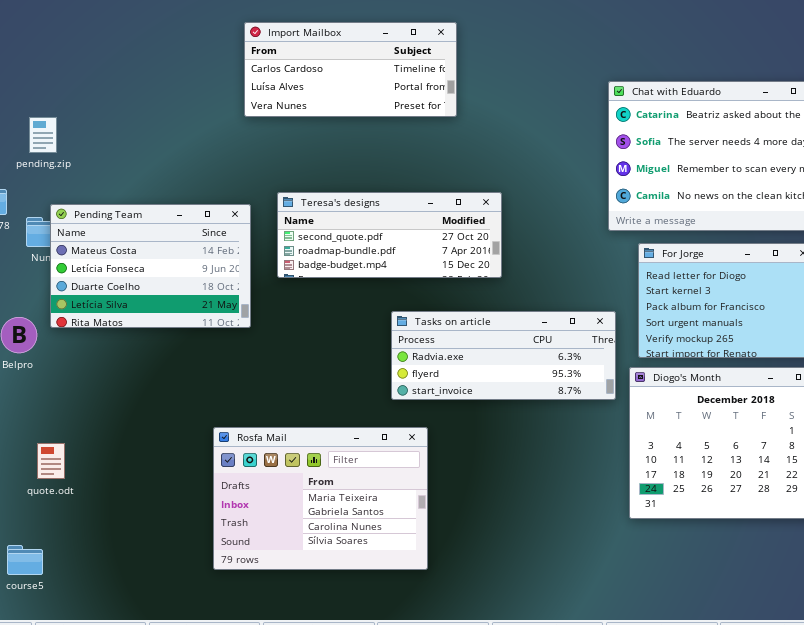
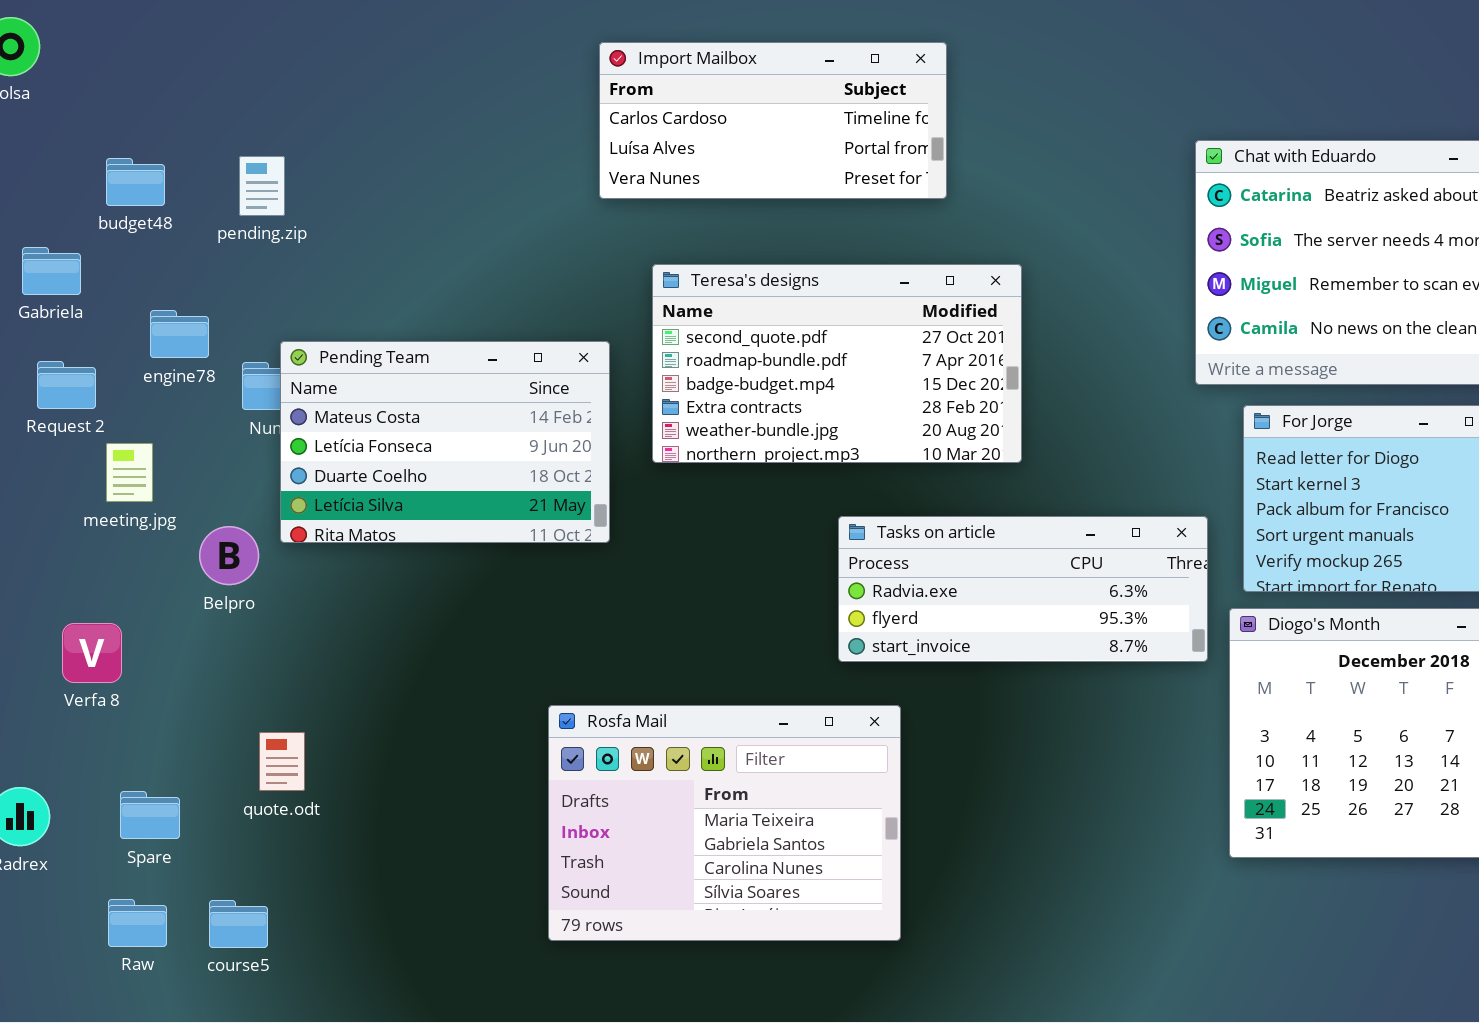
pending.zip: [29,117,57,153] -> [239,156,285,216], moved
Teresa's designs: [277,192,502,278] -> [652,264,1022,463], resized

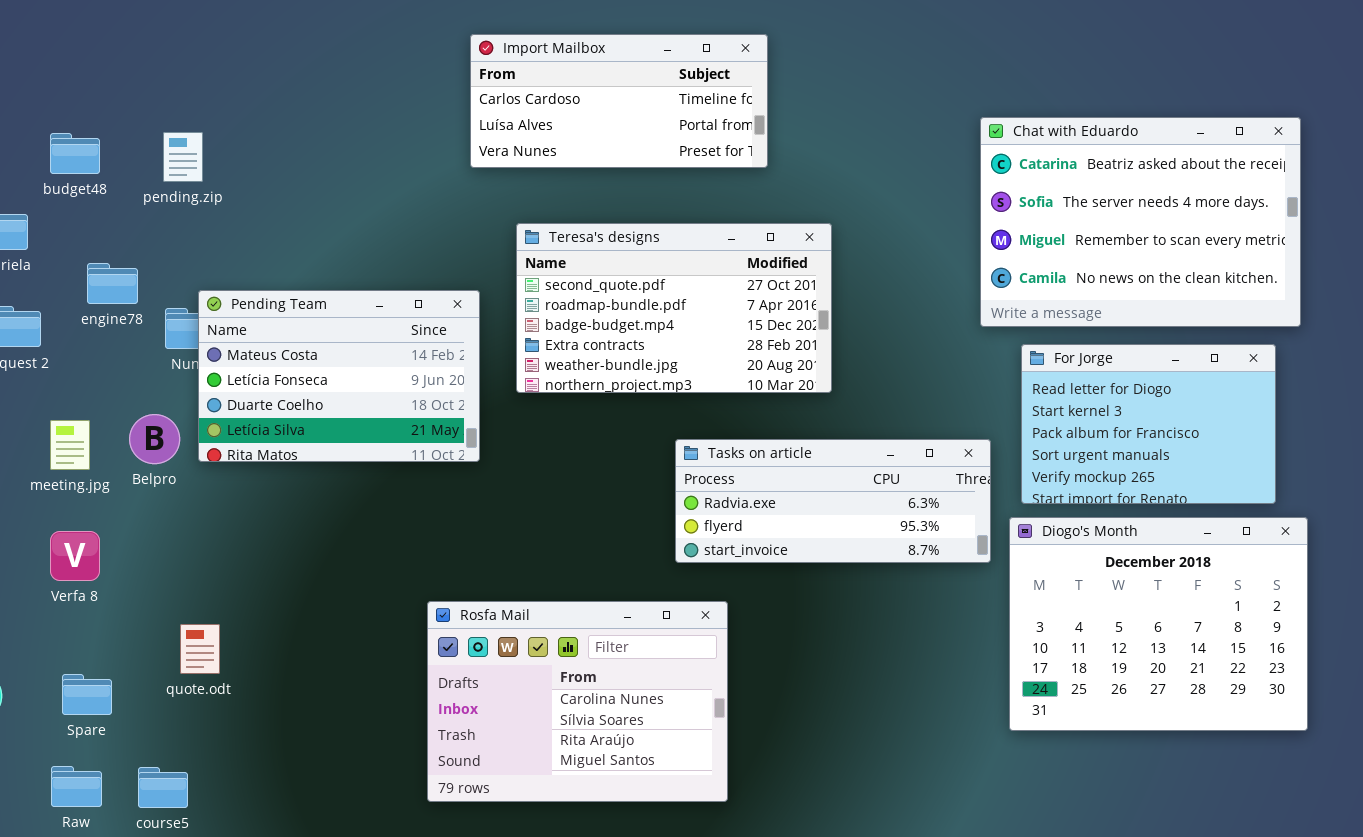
meeting.jpg: [106,443,153,502] -> [50,420,90,470], moved
Belpro: [199,526,259,585] -> [129,414,180,464], moved
Verfa 8: [62,623,122,683] -> [50,531,100,581], moved
Rosfa Mail: [548,705,901,941] -> [427,601,728,802], scrolled down 2 rows

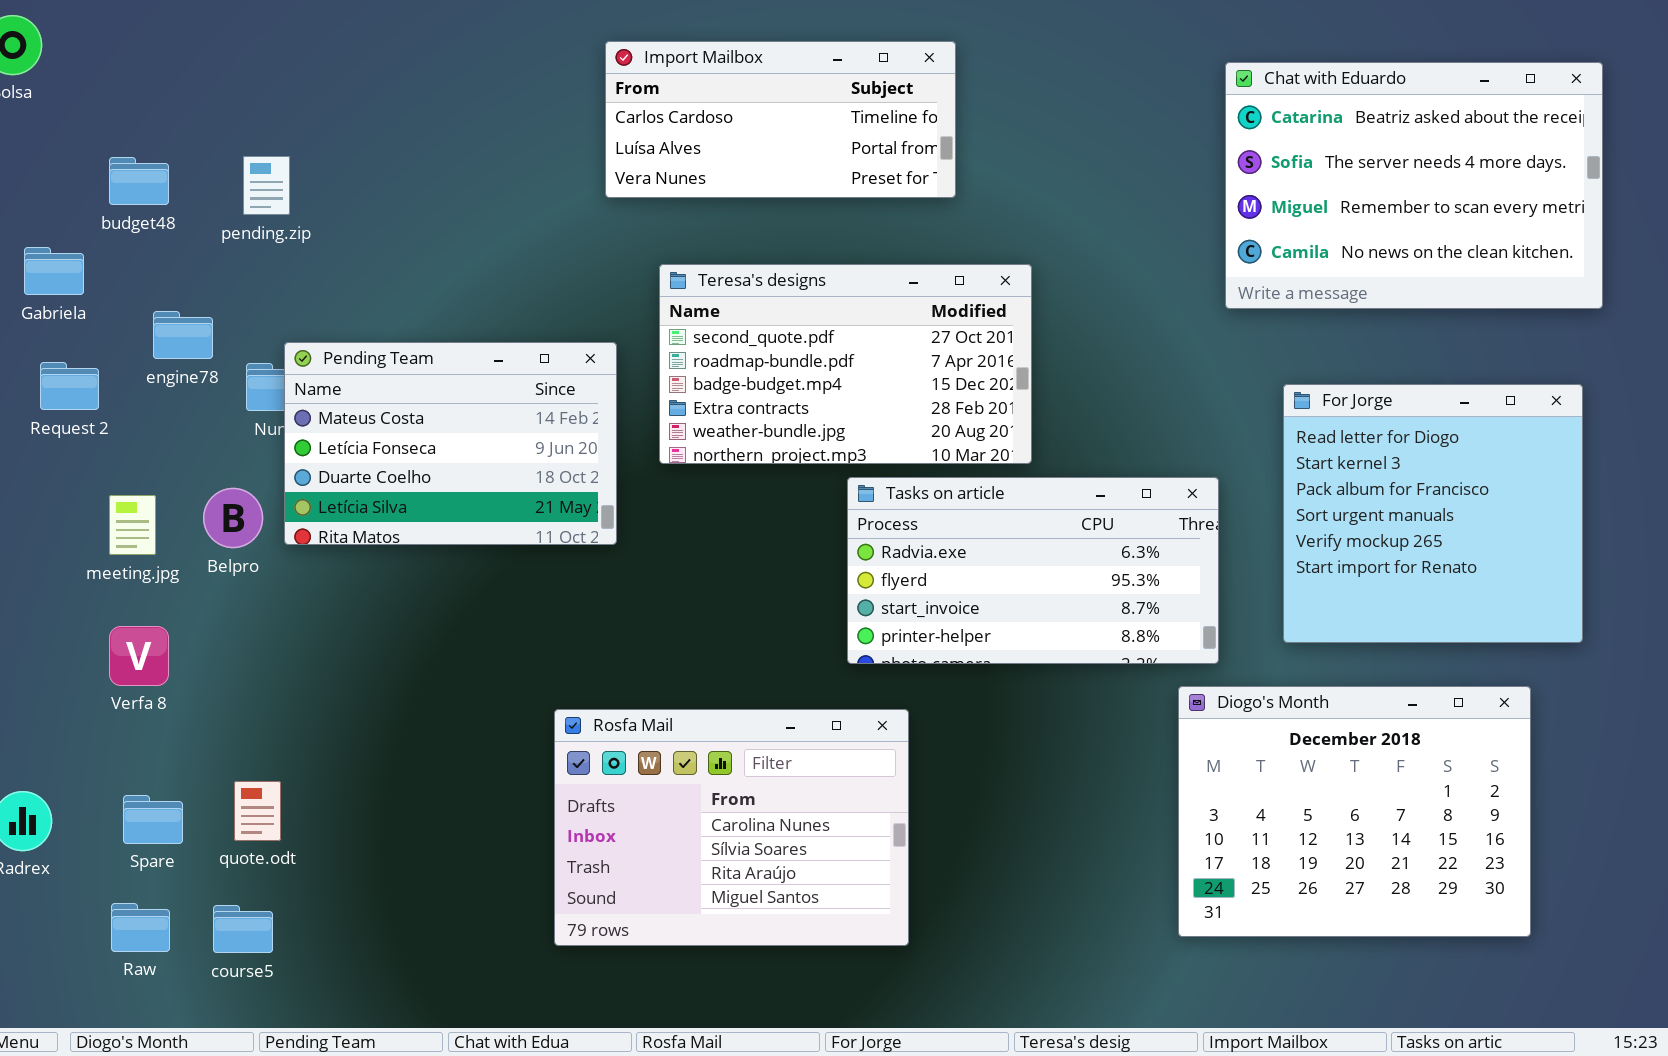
Chat with Eduardo: [980,117,1301,327] -> [1225,62,1603,309], moved
For Jorge: [1021,344,1276,504] -> [1283,384,1583,643], moved, resized
Tasks on article: [675,439,991,563] -> [847,477,1219,664], resized
Diogo's Month: [1009,517,1308,731] -> [1178,686,1531,937], moved
quote.odt: [180,624,220,674] -> [234,781,281,841], moved

